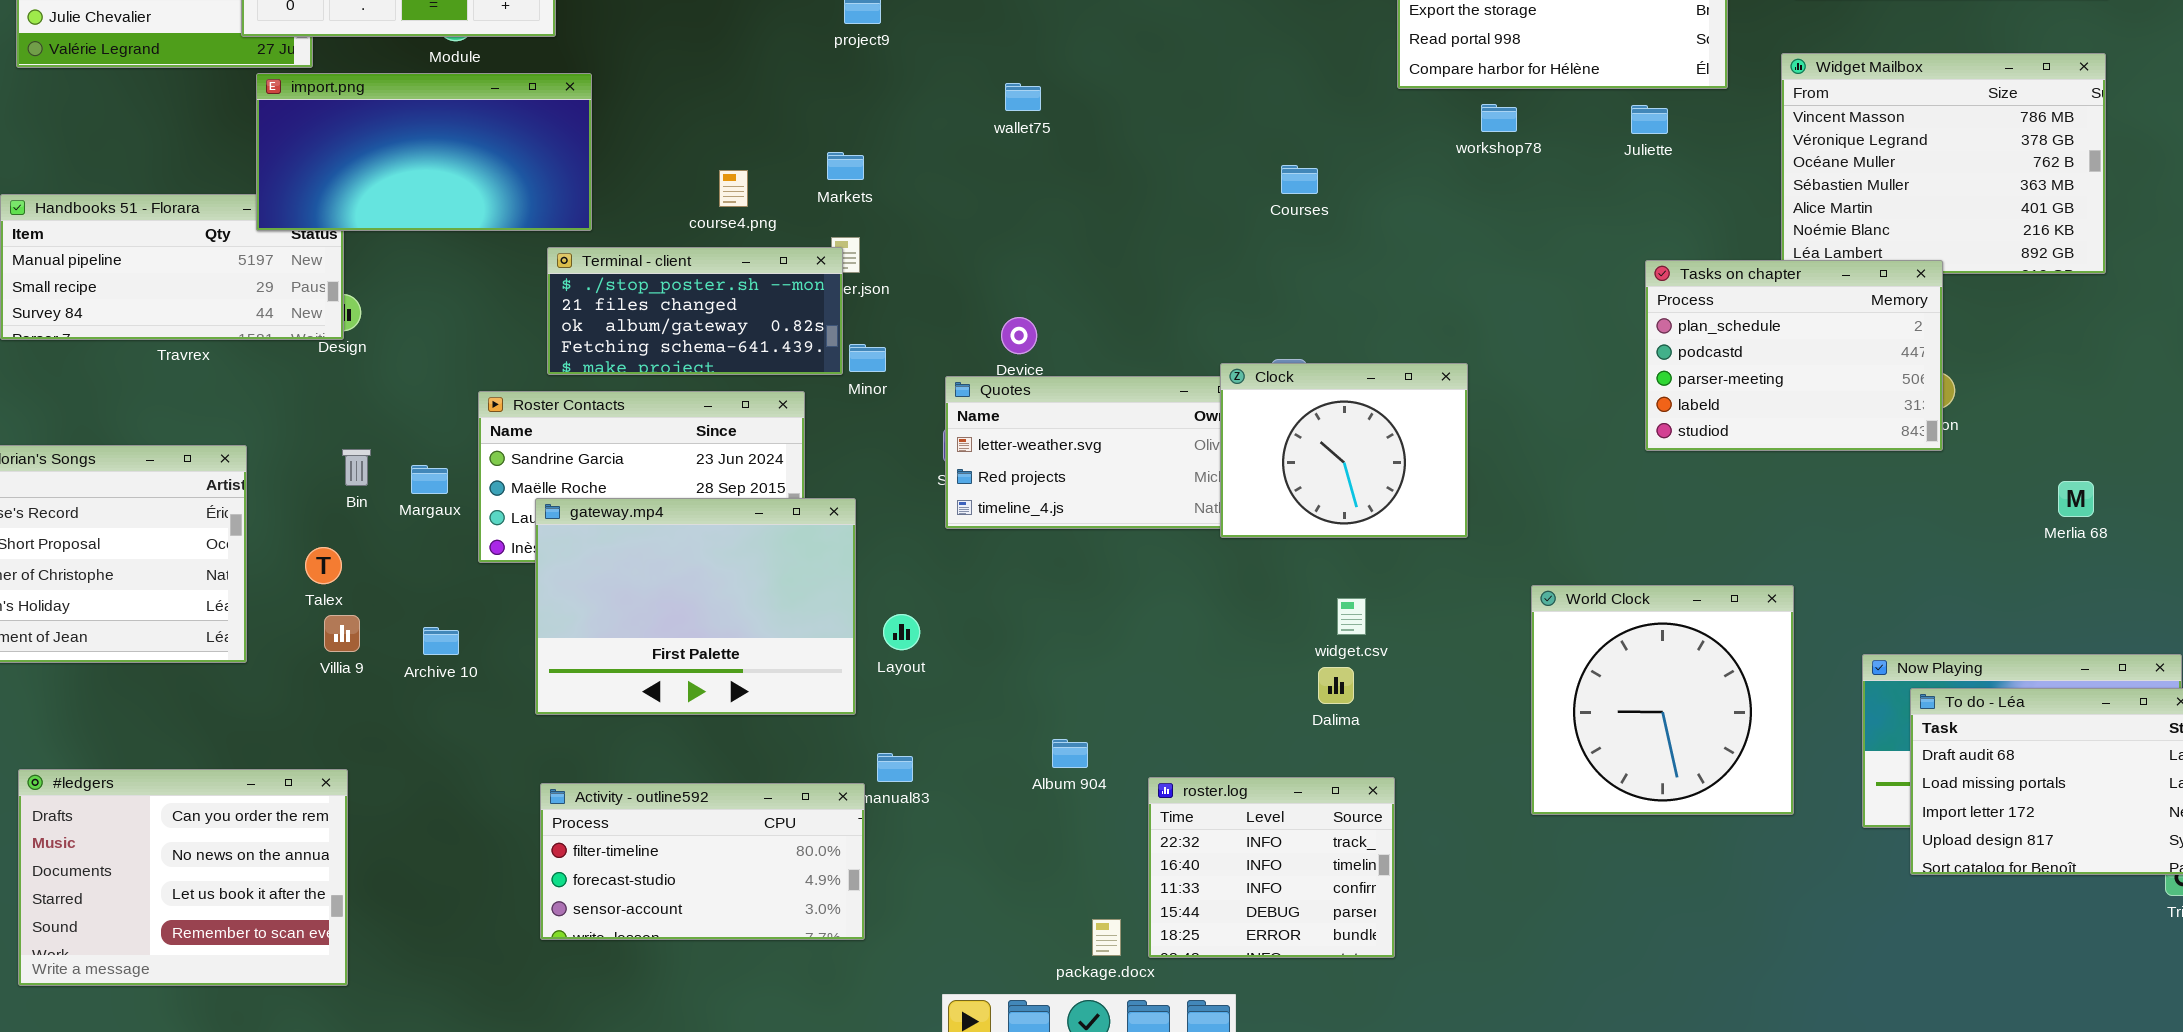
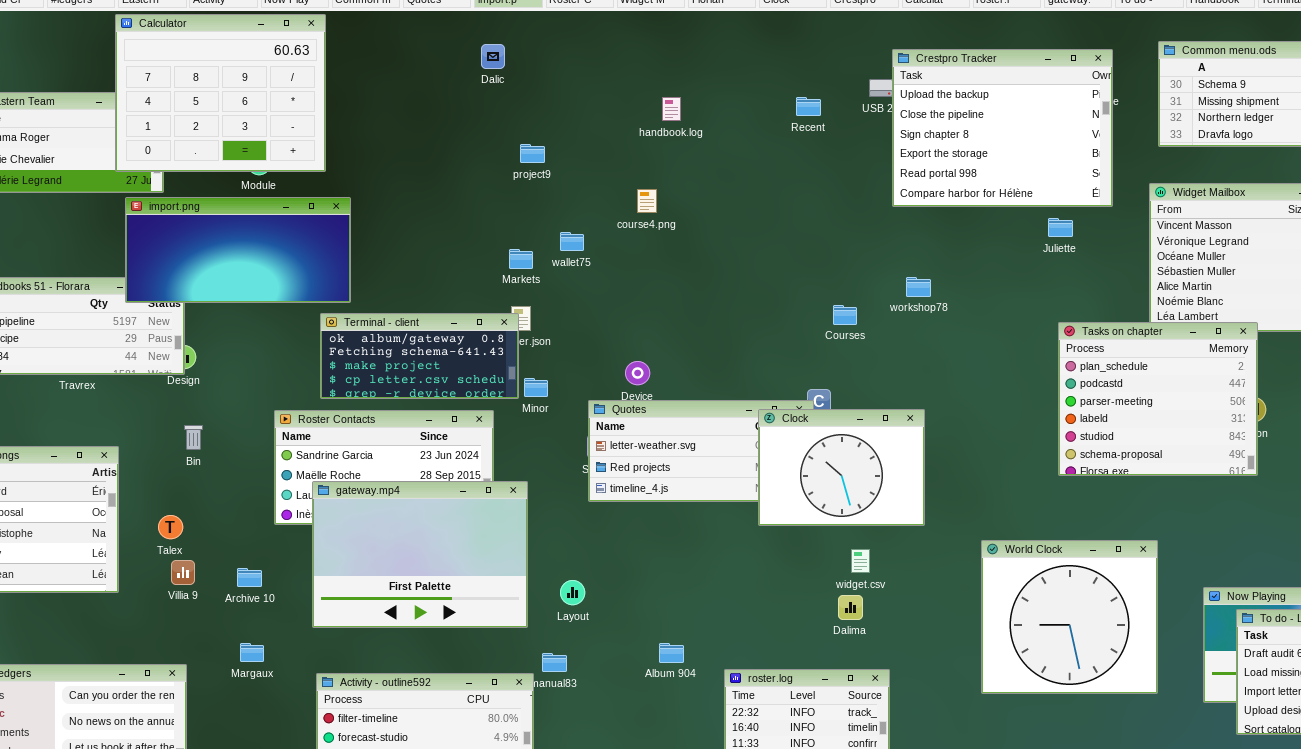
wallet75: [1005,83,1041,111] -> [560,232,584,251], moved
workshop78: [1481,104,1517,132] -> [906,277,931,297], moved
Courses: [1281,165,1318,194] -> [833,305,857,325], moved
course4.png: [719,170,748,207] -> [637,189,657,213], moved
Terminal - client: [547,247,843,375] -> [320,313,519,399], scrolled down 2 rows
Tasks on chapter: [1645,260,1943,451] -> [1058,322,1258,476], resized
Clock: [1220,363,1468,538] -> [758,409,925,526], moved
Bin: [342,449,371,486] -> [184,425,203,450], moved
Margaux: [411,465,448,494] -> [240,643,264,662], moved
Layout: [883,614,920,650] -> [560,580,585,605], moved

